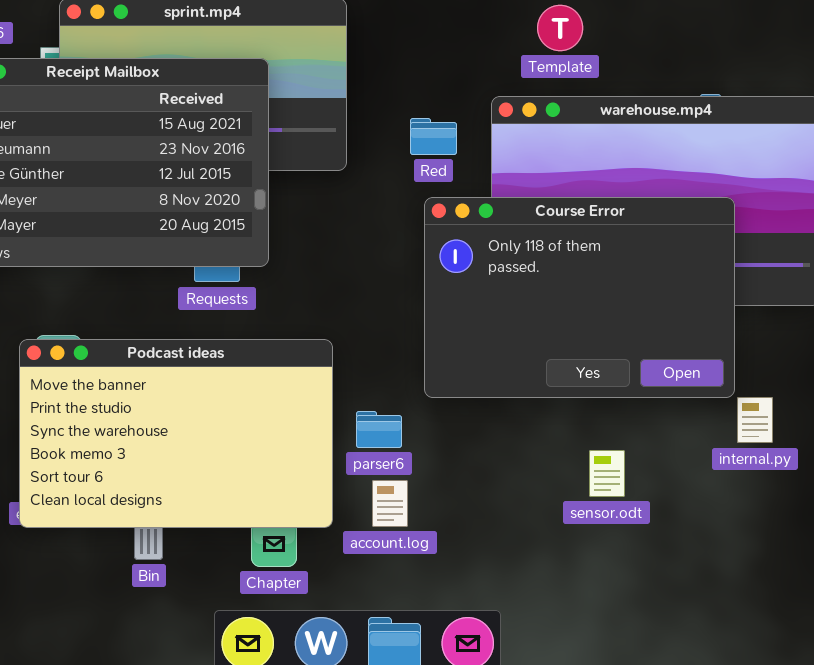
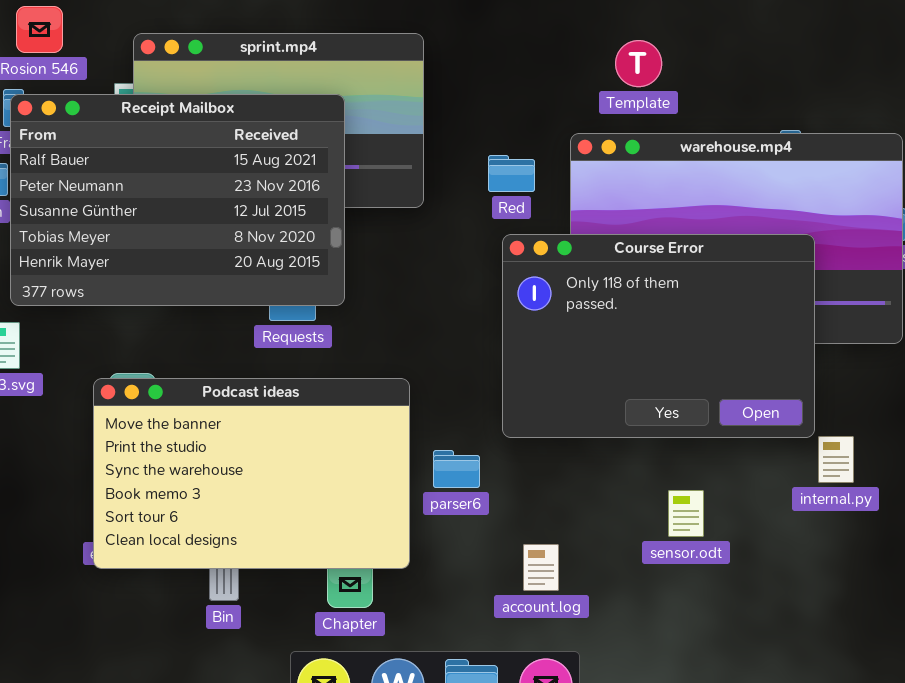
account.log: [372,480,408,527] -> [523,544,559,591], moved

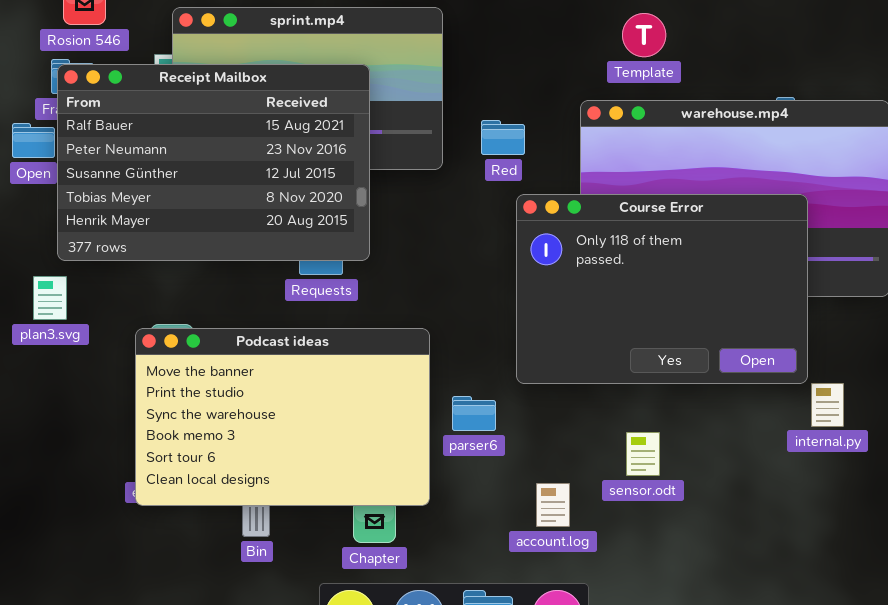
Red: [488,155,535,192] -> [481,120,525,155], moved
sensor.odt: [668,490,704,537] -> [626,432,660,476], moved

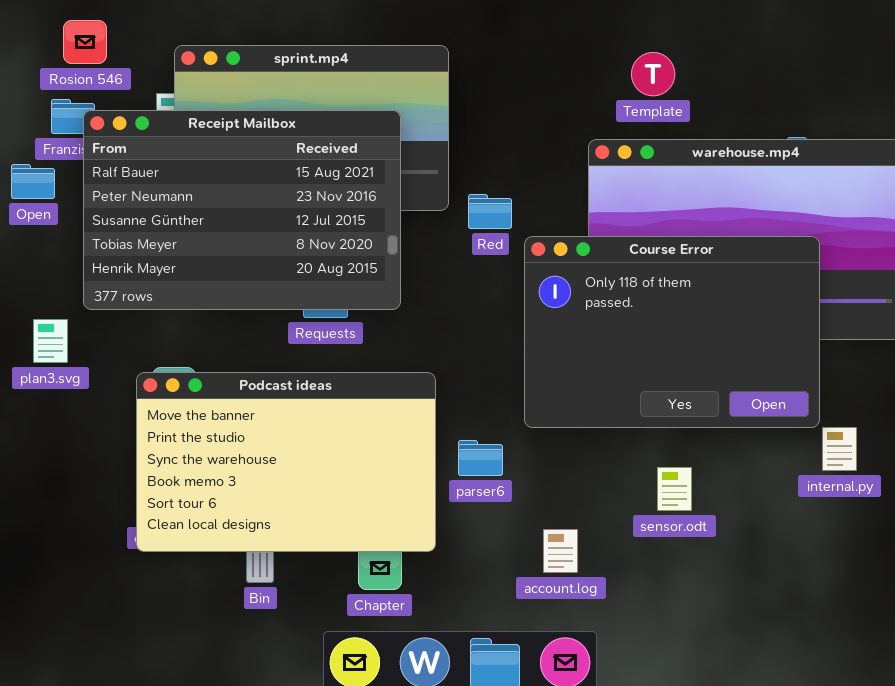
Receipt Mailbox: [57,64,370,261] -> [83,110,401,310], moved
Red: [481,120,525,155] -> [468,194,512,229], moved
sensor.odt: [626,432,660,476] -> [657,467,692,511], moved

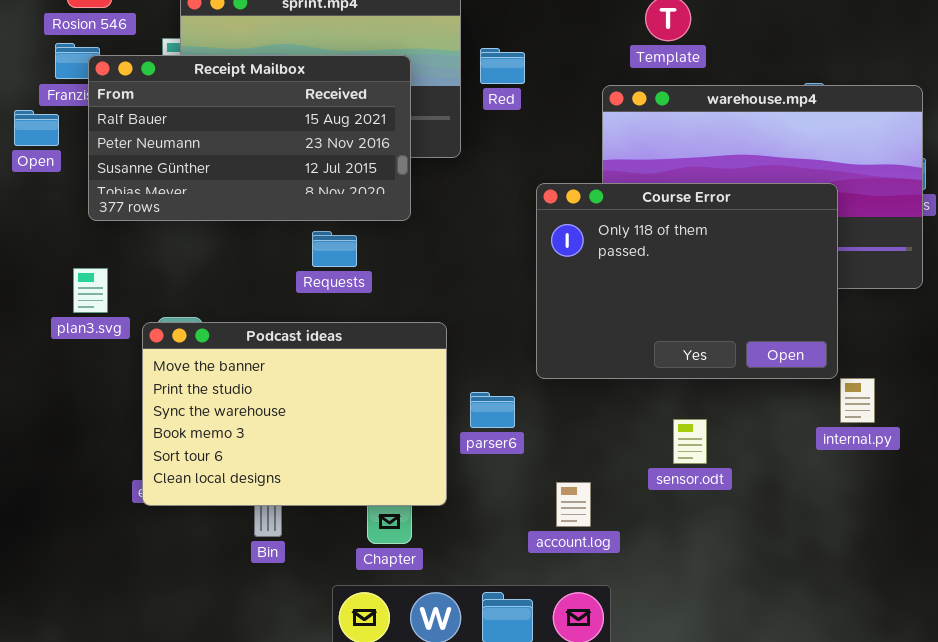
Receipt Mailbox: [83,110,401,310] -> [88,55,411,221], resized
Red: [468,194,512,229] -> [480,48,525,84], moved
plan3.svg: [33,319,68,363] -> [73,268,108,313], moved

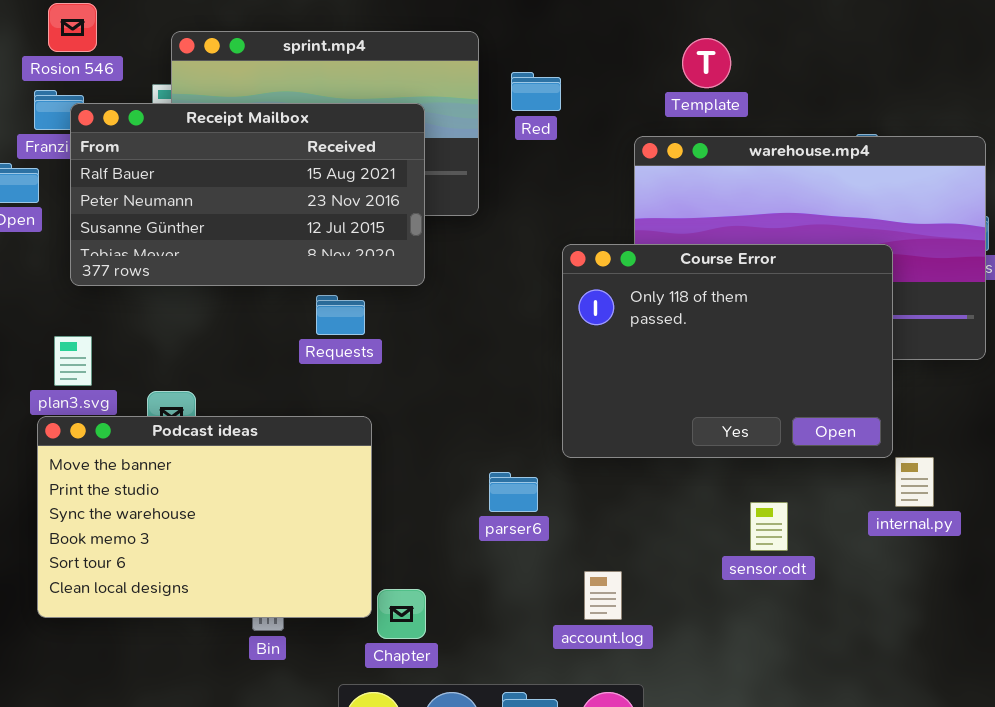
Red: [480,48,525,84] -> [511,72,561,111], moved
Podcast ideas: [142,322,447,506] -> [37,416,372,618], moved
sensor.odt: [673,419,707,464] -> [750,502,788,551], moved

